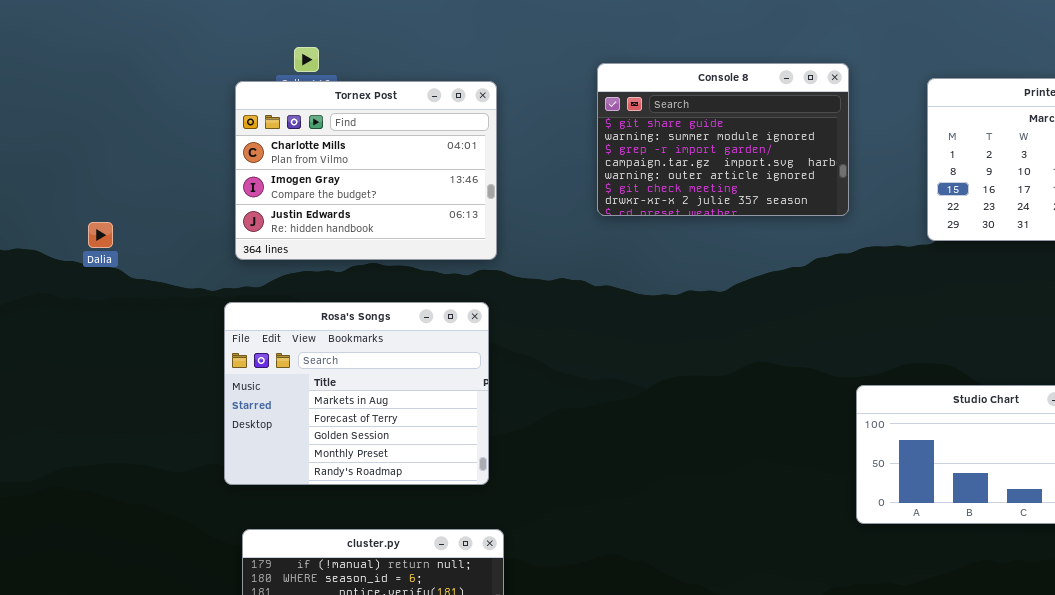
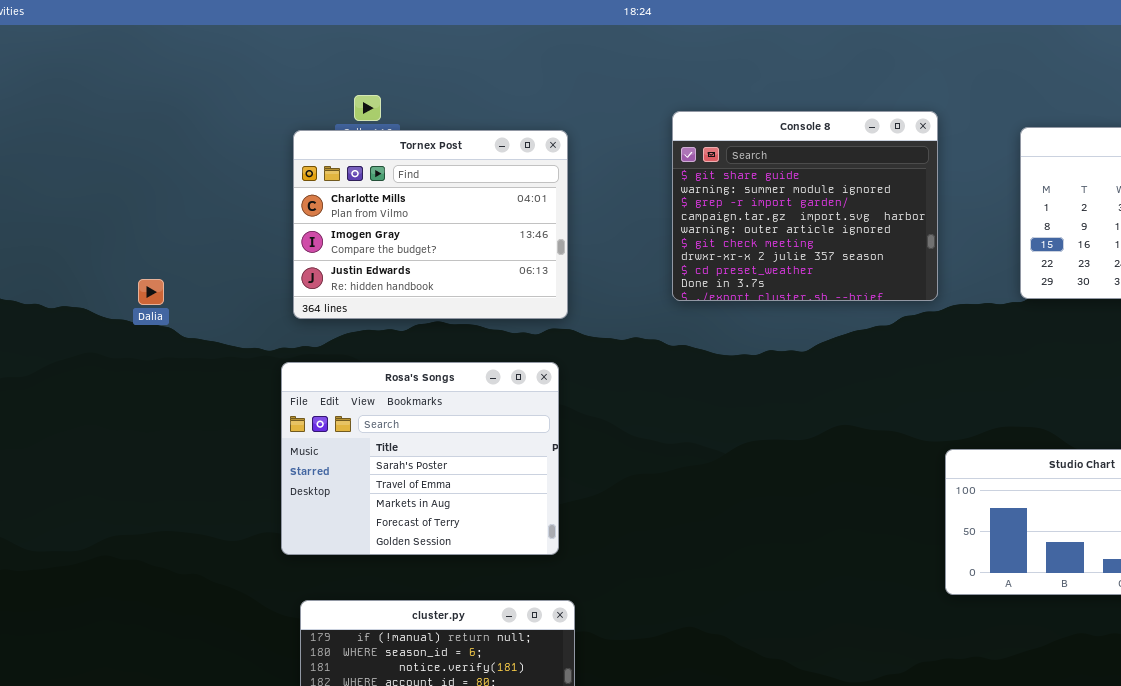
Console 8: [597,63,849,216] -> [672,111,938,301], resized
Rosa's Songs: [224,302,489,485] -> [281,362,559,555], scrolled up 2 rows

